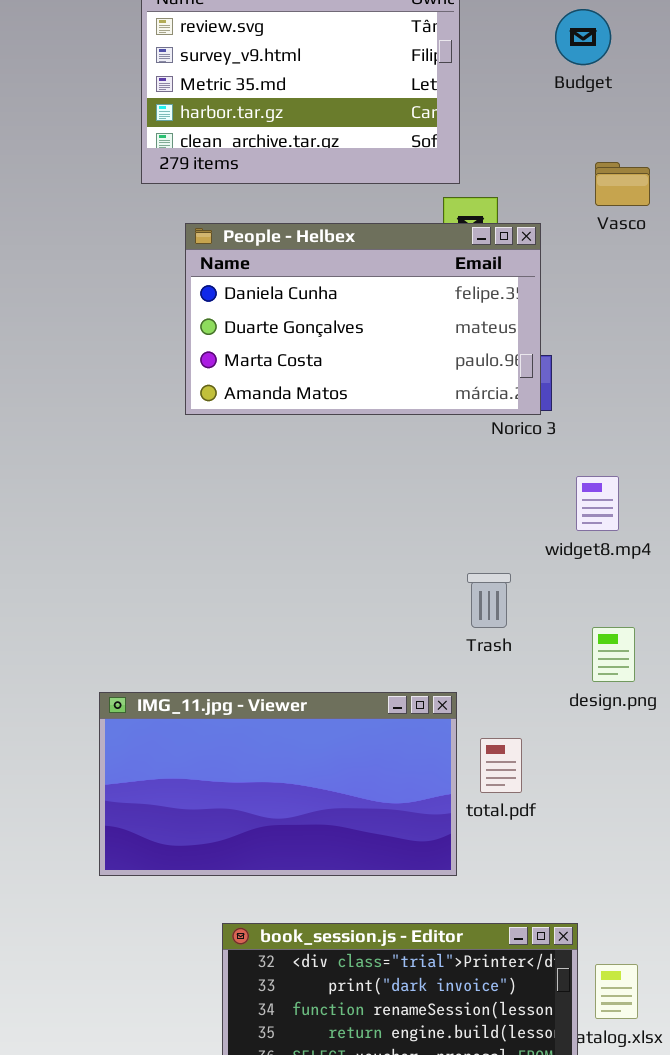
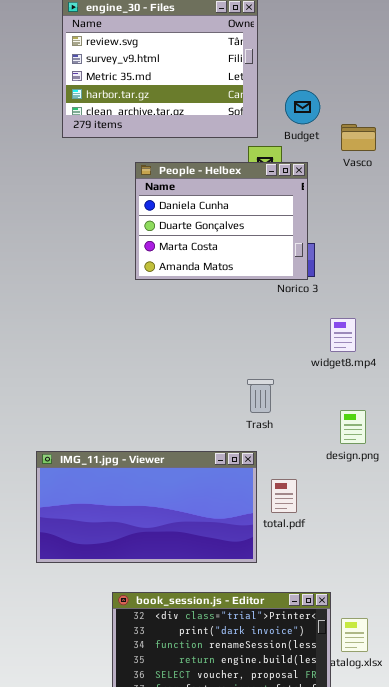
Budget: [555,9,611,65] -> [285,90,320,124], moved
People - Helbex: [185,223,541,415] -> [135,162,308,280], resized
Trash: [467,573,511,628] -> [247,379,274,413], moved

